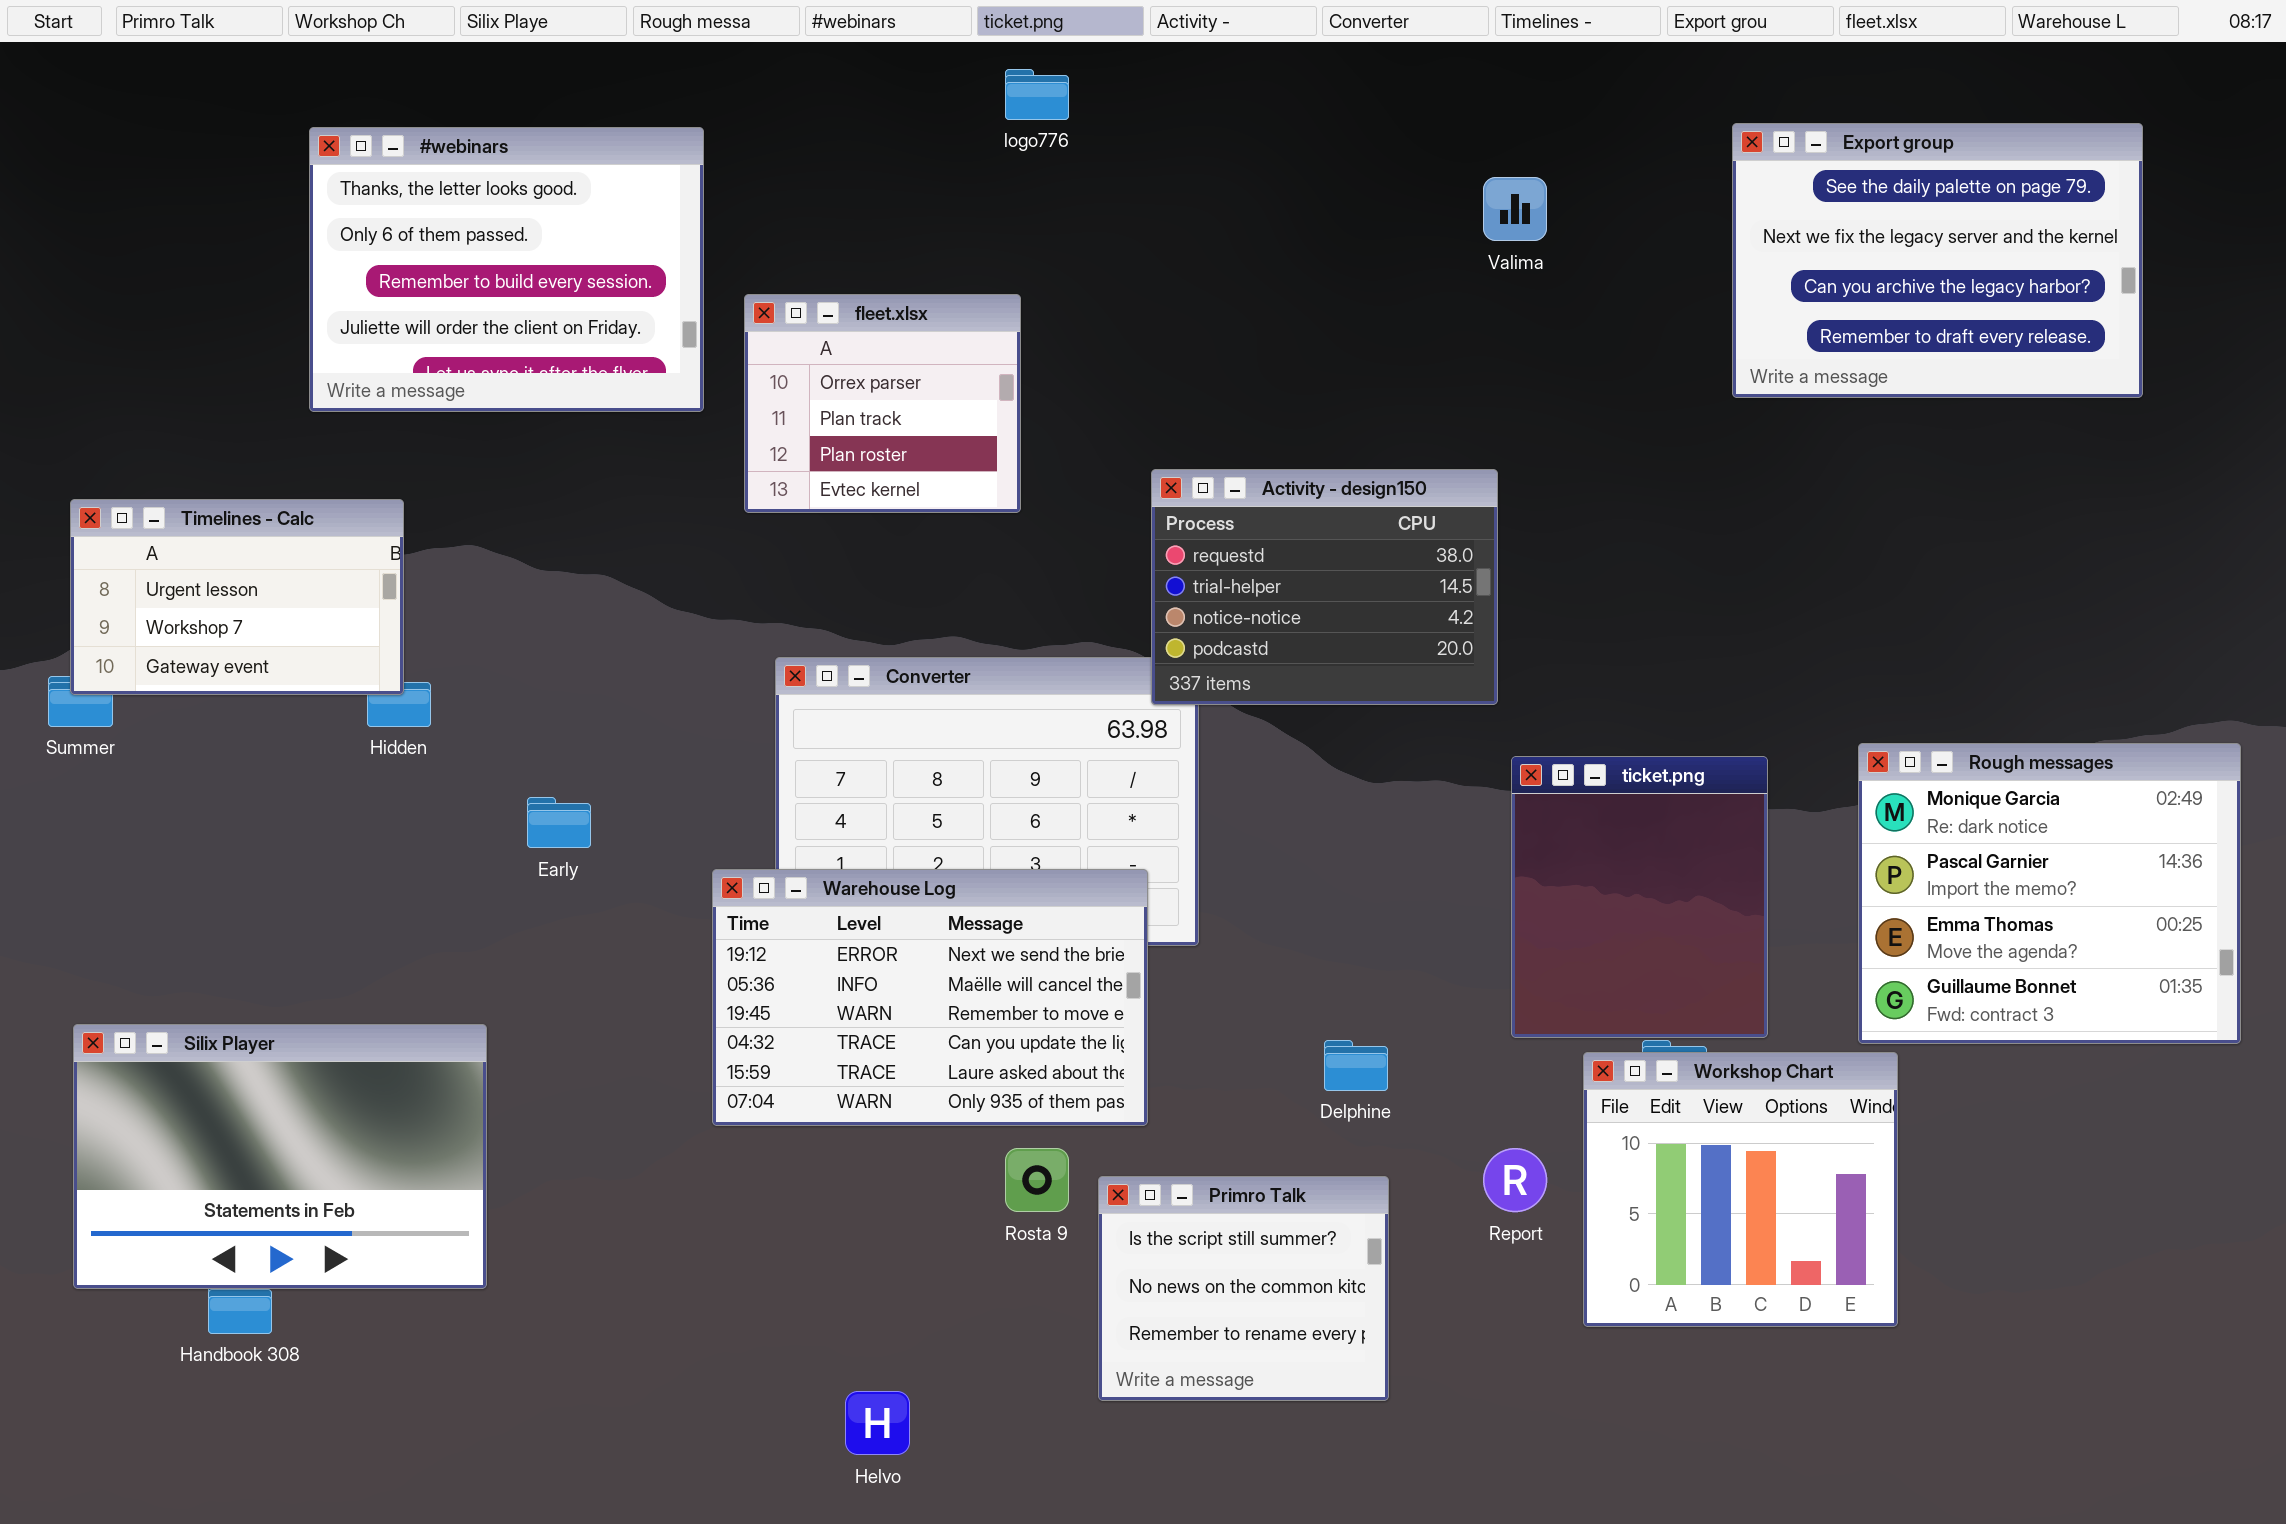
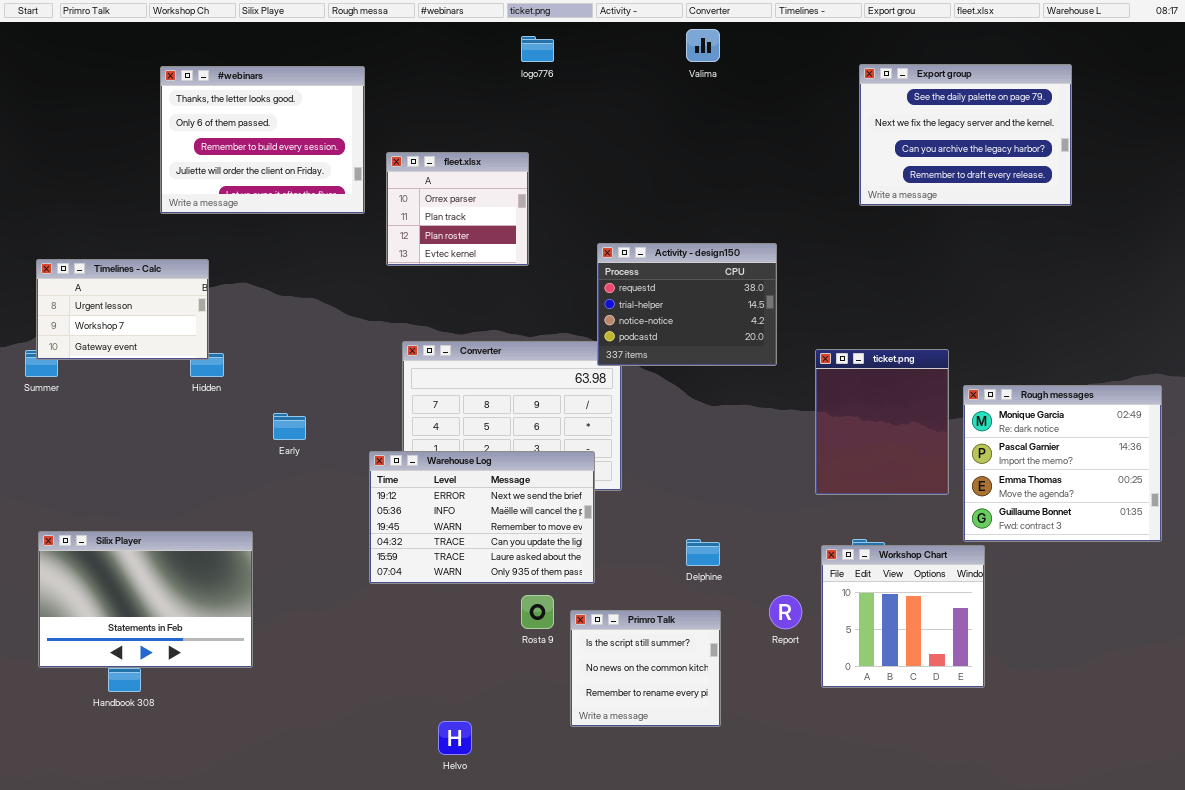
Export group: [1732,123,2143,398] -> [859,64,1072,206], moved
Valima: [1483,177,1547,241] -> [686,29,720,62], moved
ticket.png: [1511,756,1768,1038] -> [815,349,949,495], moved

